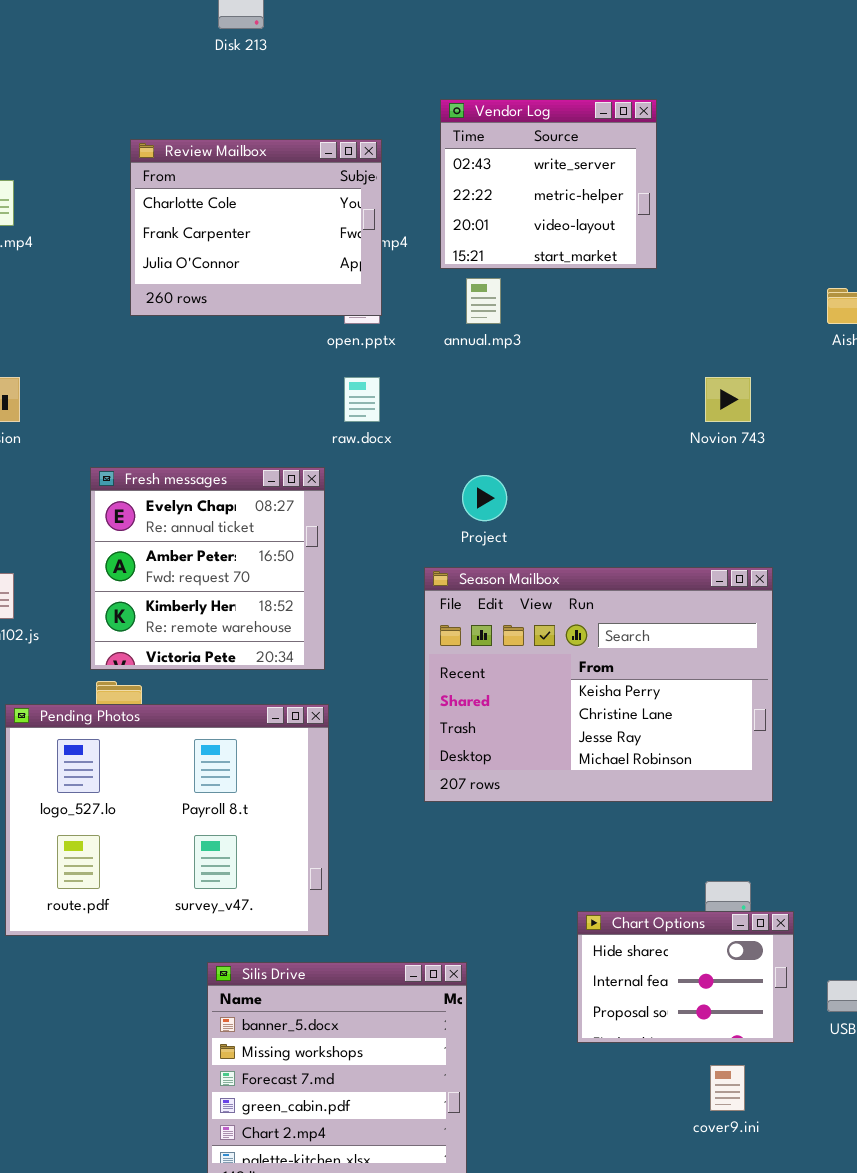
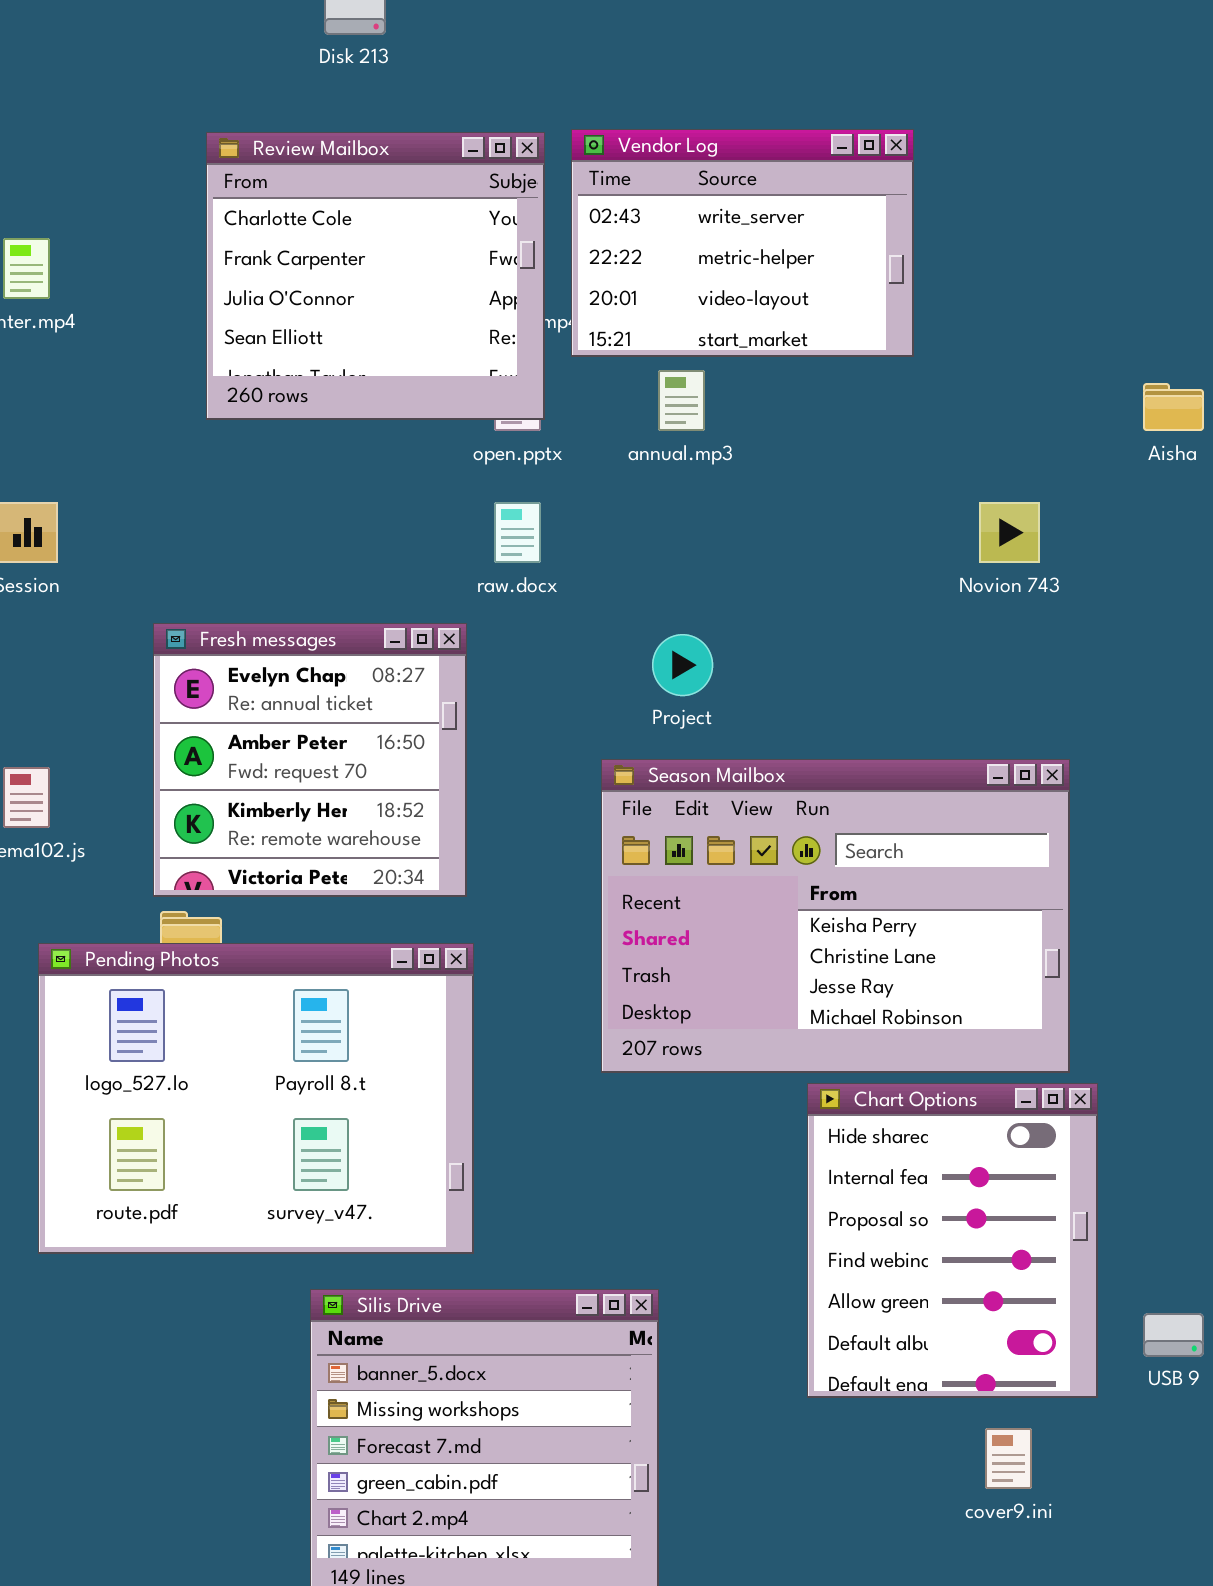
Vendor Log: [440,99,657,269] -> [571,129,914,357], resized
Review Mailbox: [130,139,382,316] -> [206,132,545,420], resized
Chart Options: [577,911,794,1043] -> [807,1083,1098,1398], resized

